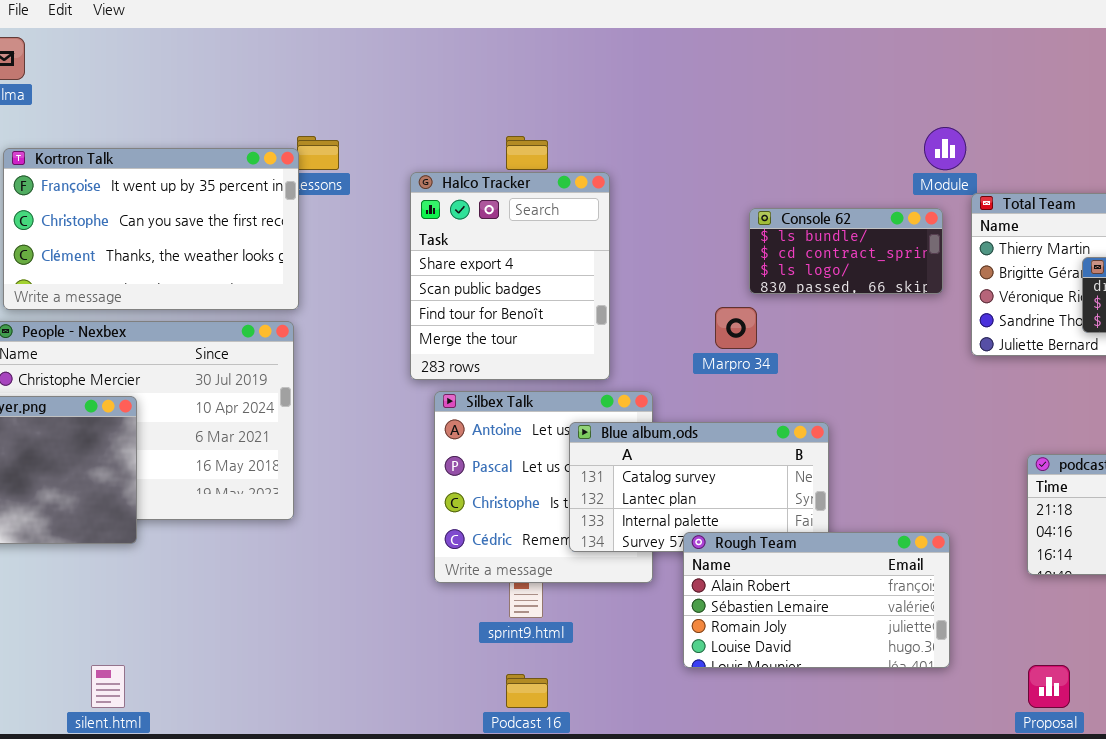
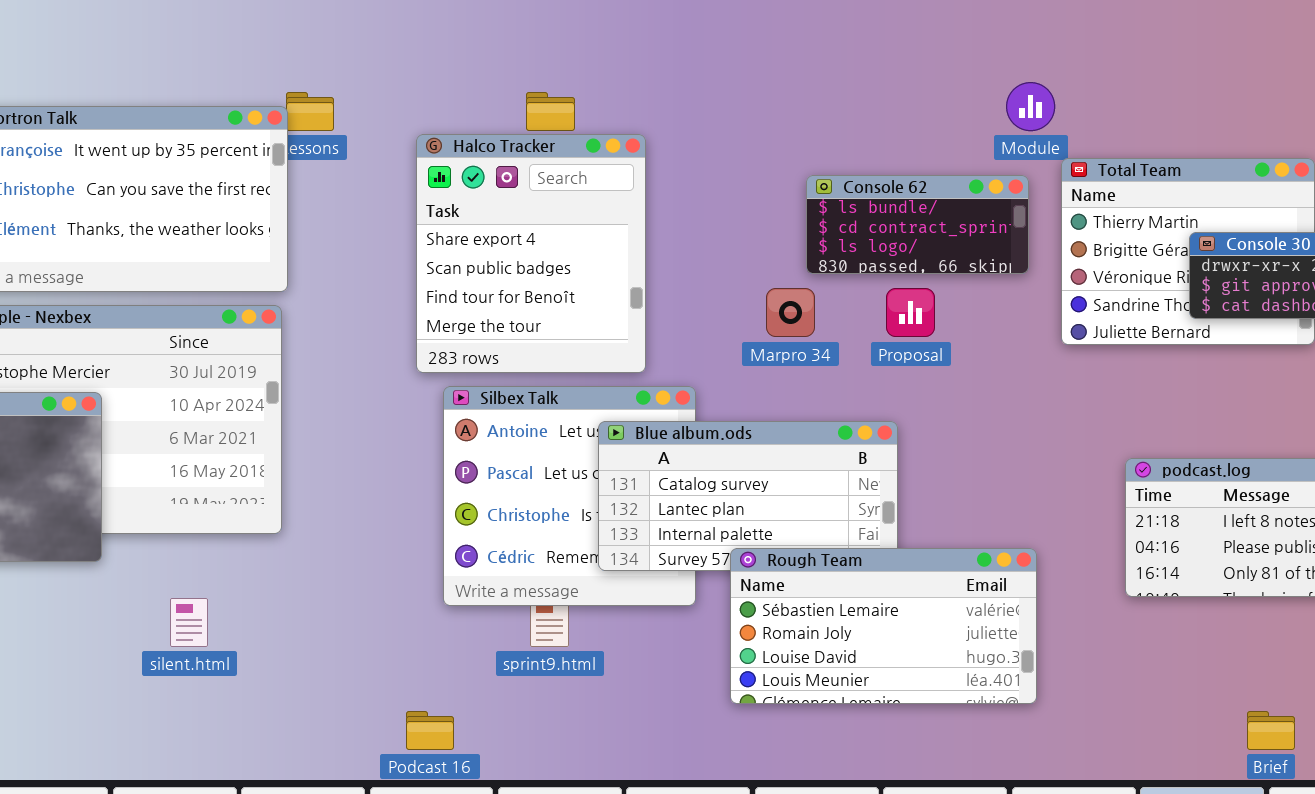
Rough Team: [683,532,950,668] -> [730,548,1037,704], scrolled down 1 row
silent.html: [91,665,125,708] -> [170,598,208,647], moved
Proposal: [1028,665,1070,708] -> [886,288,935,337], moved
Podcast 16: [506,674,548,708] -> [406,711,454,750], moved

